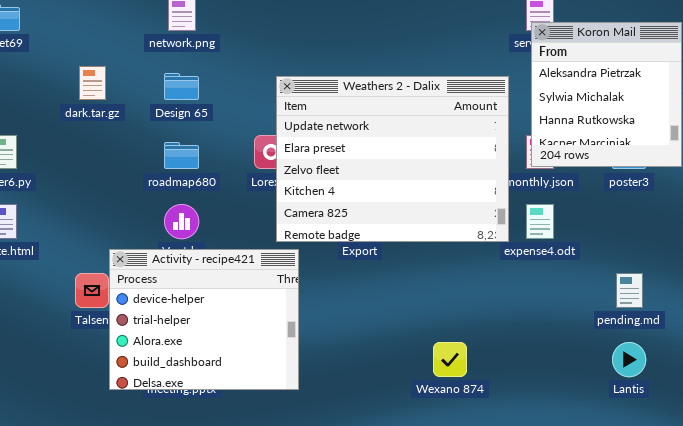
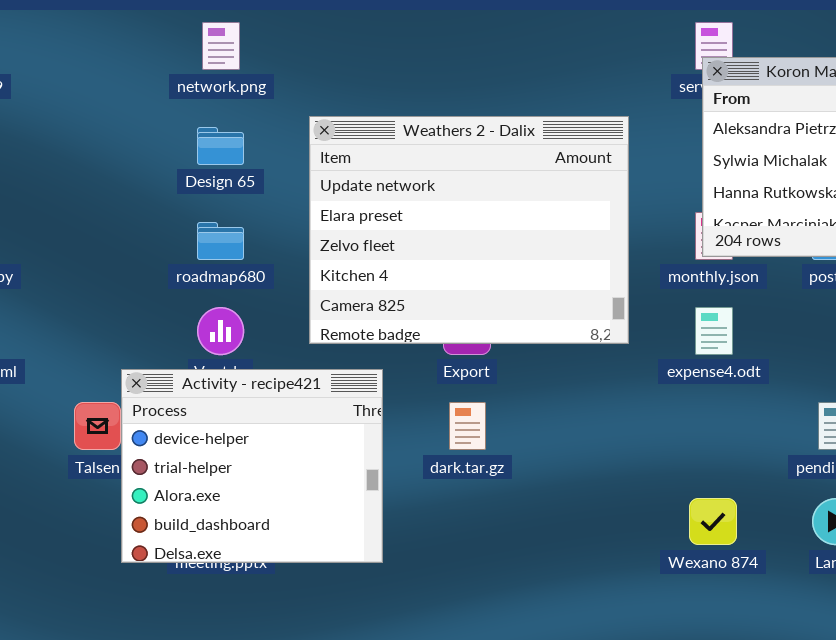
dark.tar.gz: [79,66,106,100] -> [449,402,486,450], moved
Weathers 2 - Dalix: [276,76,509,242] -> [309,116,629,344], moved
Wexano 874: [433,342,467,377] -> [689,498,737,545], moved

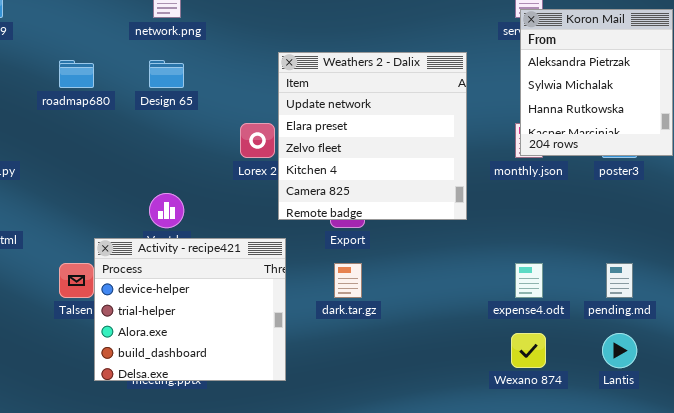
Weathers 2 - Dalix: [309,116,629,344] -> [278,52,467,220], resized
roadmap680: [197,222,244,260] -> [59,60,94,88], moved
expense4.odt: [695,307,733,355] -> [515,263,543,298], moved

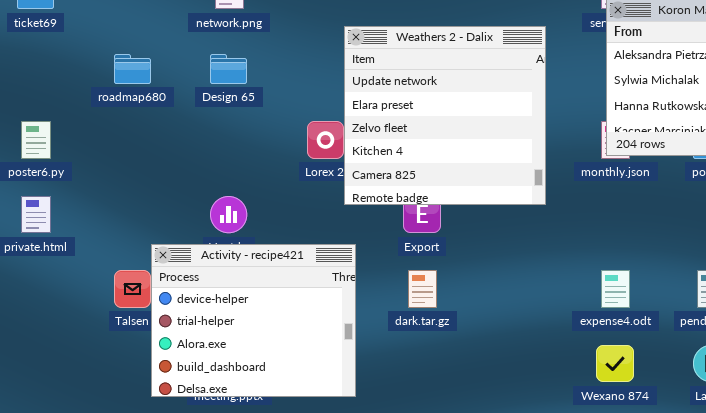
Weathers 2 - Dalix: [278,52,467,220] -> [344,26,546,205], moved

